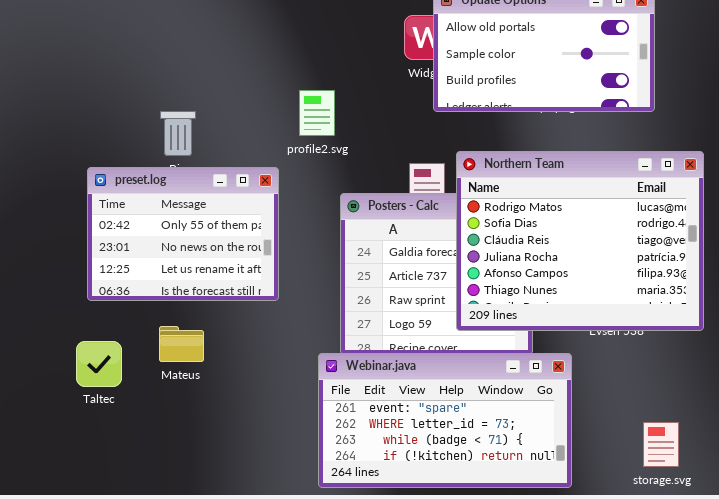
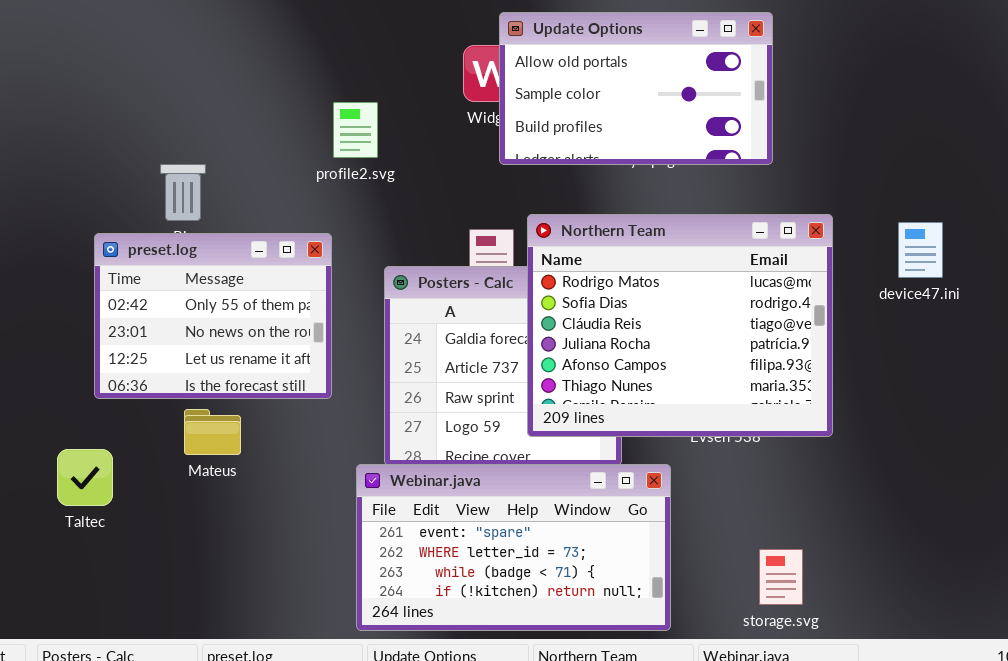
profile2.svg: [299,90,335,136] -> [333,102,378,158], moved
preset.log: [87,167,279,301] -> [94,233,332,399], moved
Mateus: [159,326,204,362] -> [184,409,241,455], moved

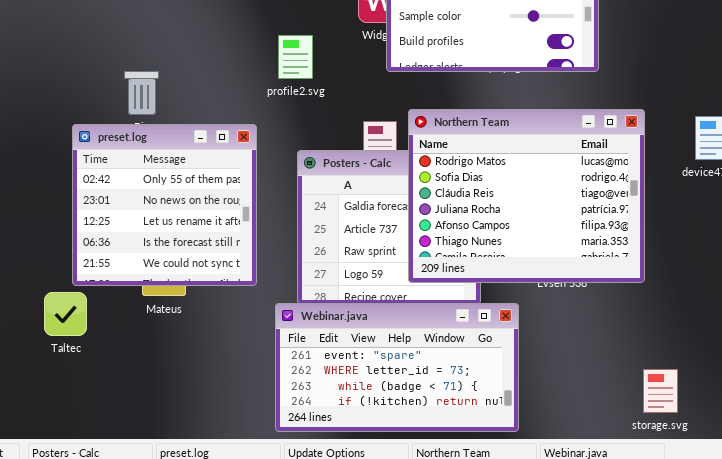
profile2.svg: [333,102,378,158] -> [278,35,313,79], moved
preset.log: [94,233,332,399] -> [72,124,257,286], resized
storage.svg: [759,549,803,605] -> [643,369,678,413], moved

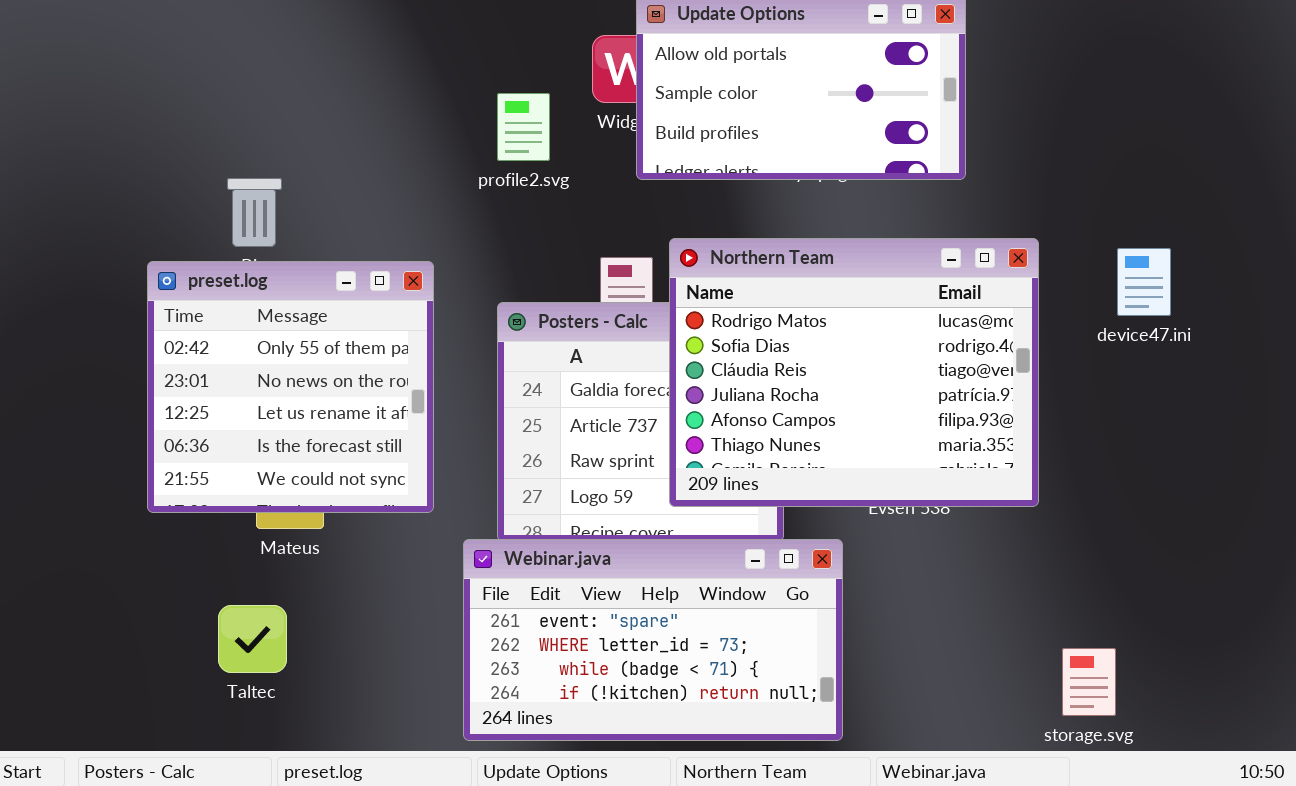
profile2.svg: [278,35,313,79] -> [497,93,550,161], moved
Taltec: [44,292,87,336] -> [218,605,287,673], moved
storage.svg: [643,369,678,413] -> [1062,648,1116,716], moved

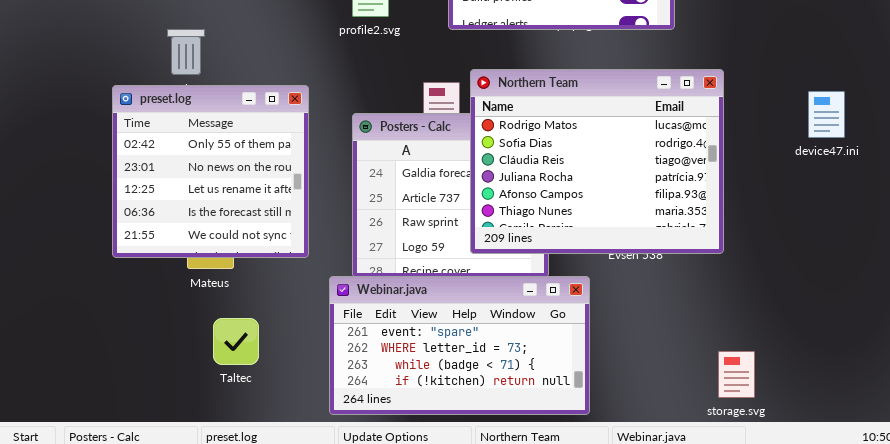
device47.ini: [1117,248,1171,316] -> [808,91,845,138], moved
Taltec: [218,605,287,673] -> [213,318,259,365], moved
storage.svg: [1062,648,1116,716] -> [718,351,755,398], moved

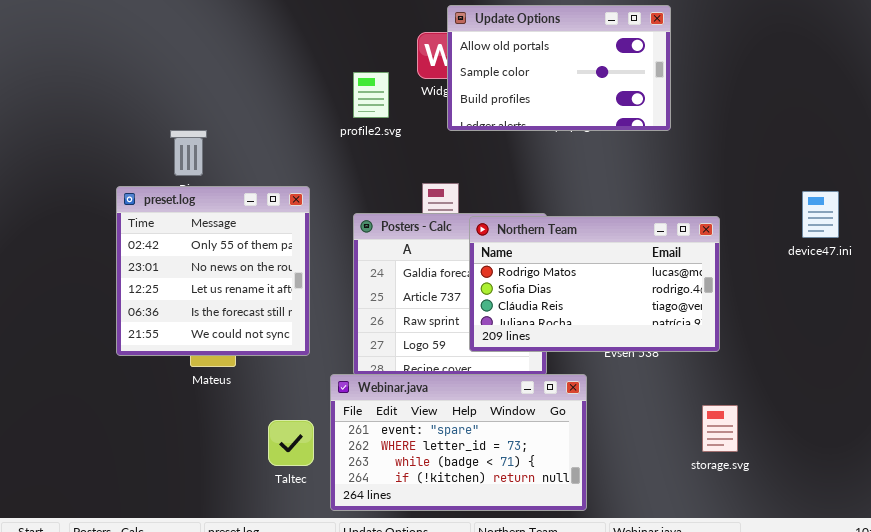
Northern Team: [470,69,724,254] -> [469,216,720,352], resized
Taltec: [213,318,259,365] -> [268,420,314,466], moved
storage.svg: [718,351,755,398] -> [702,405,738,452], moved

